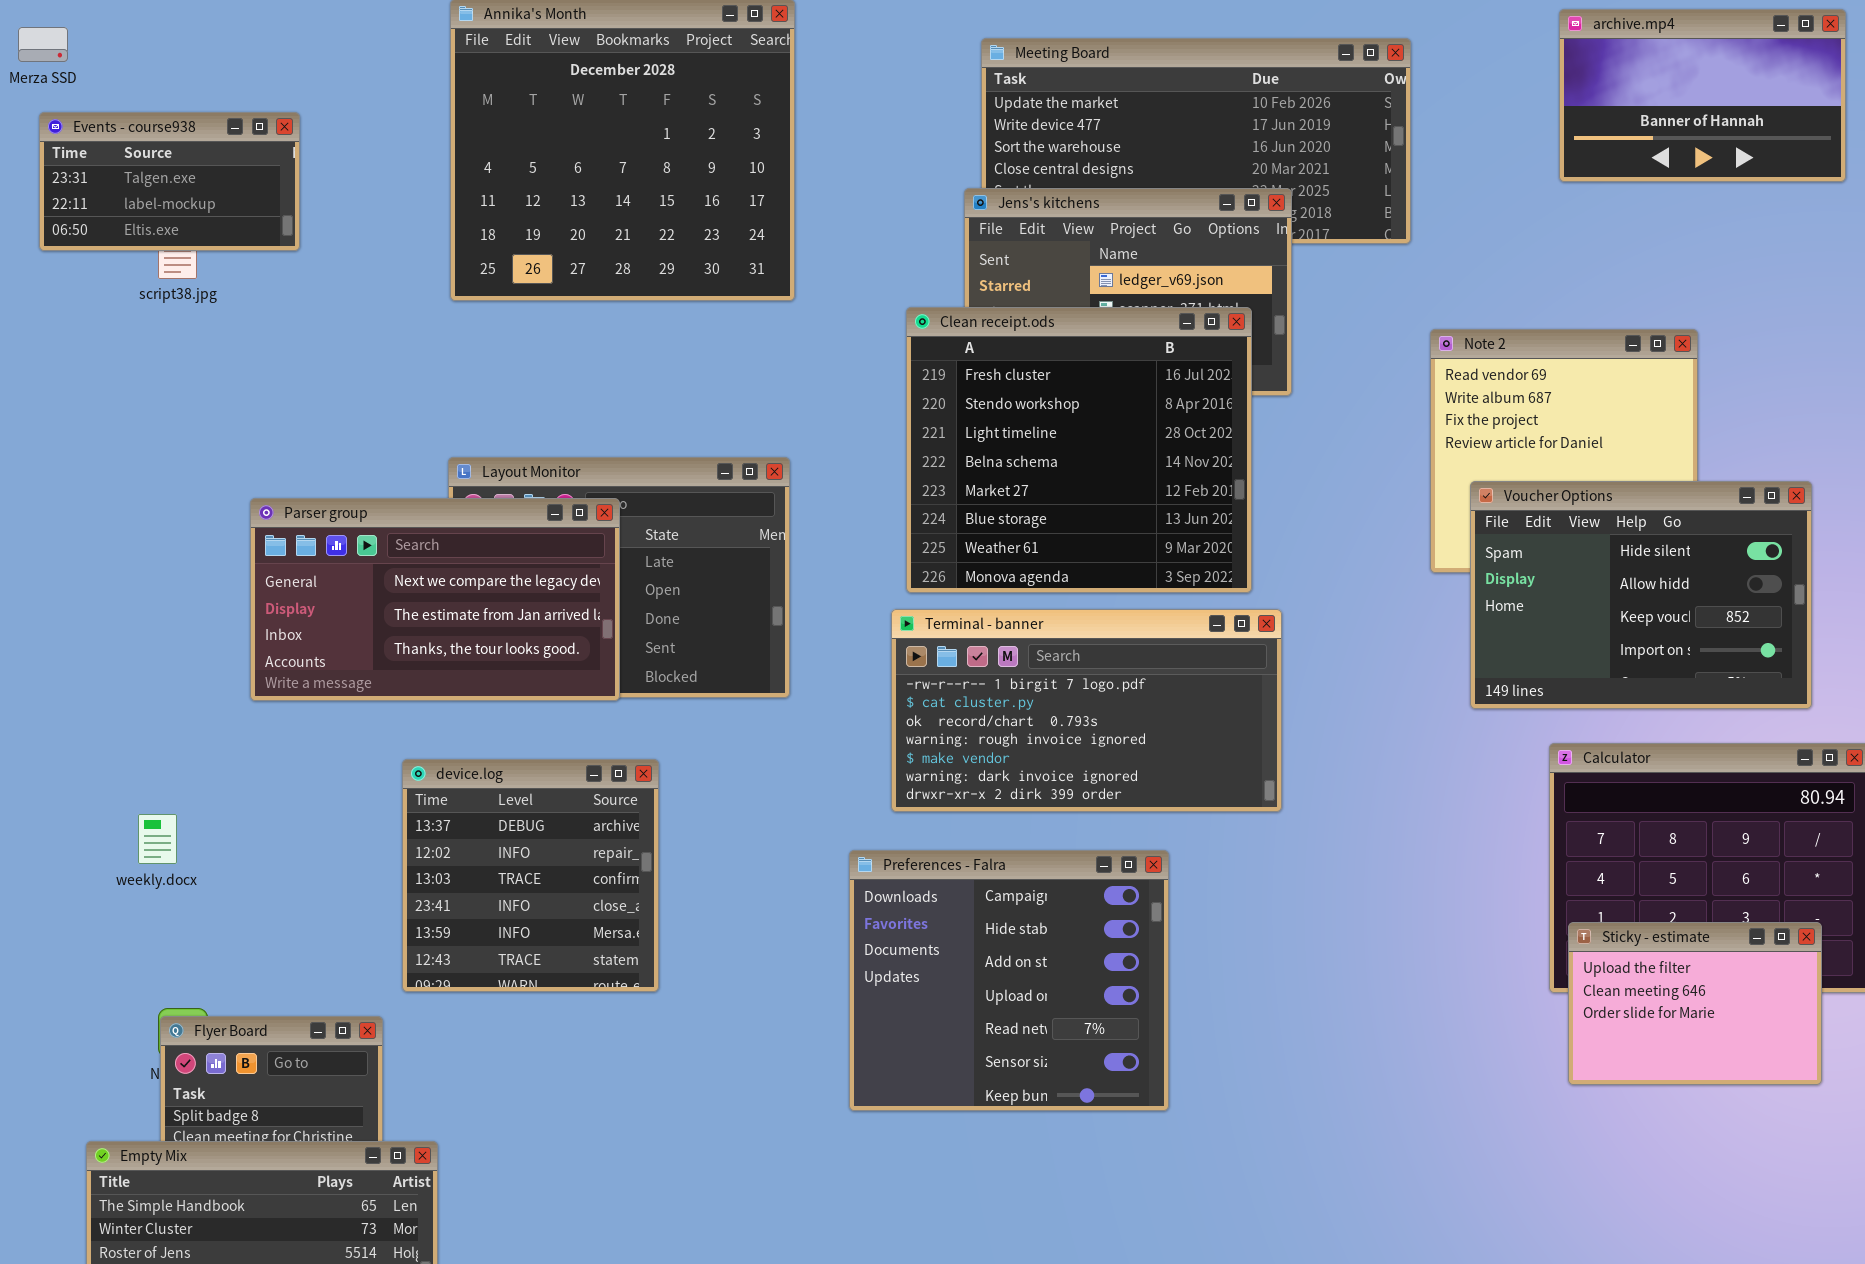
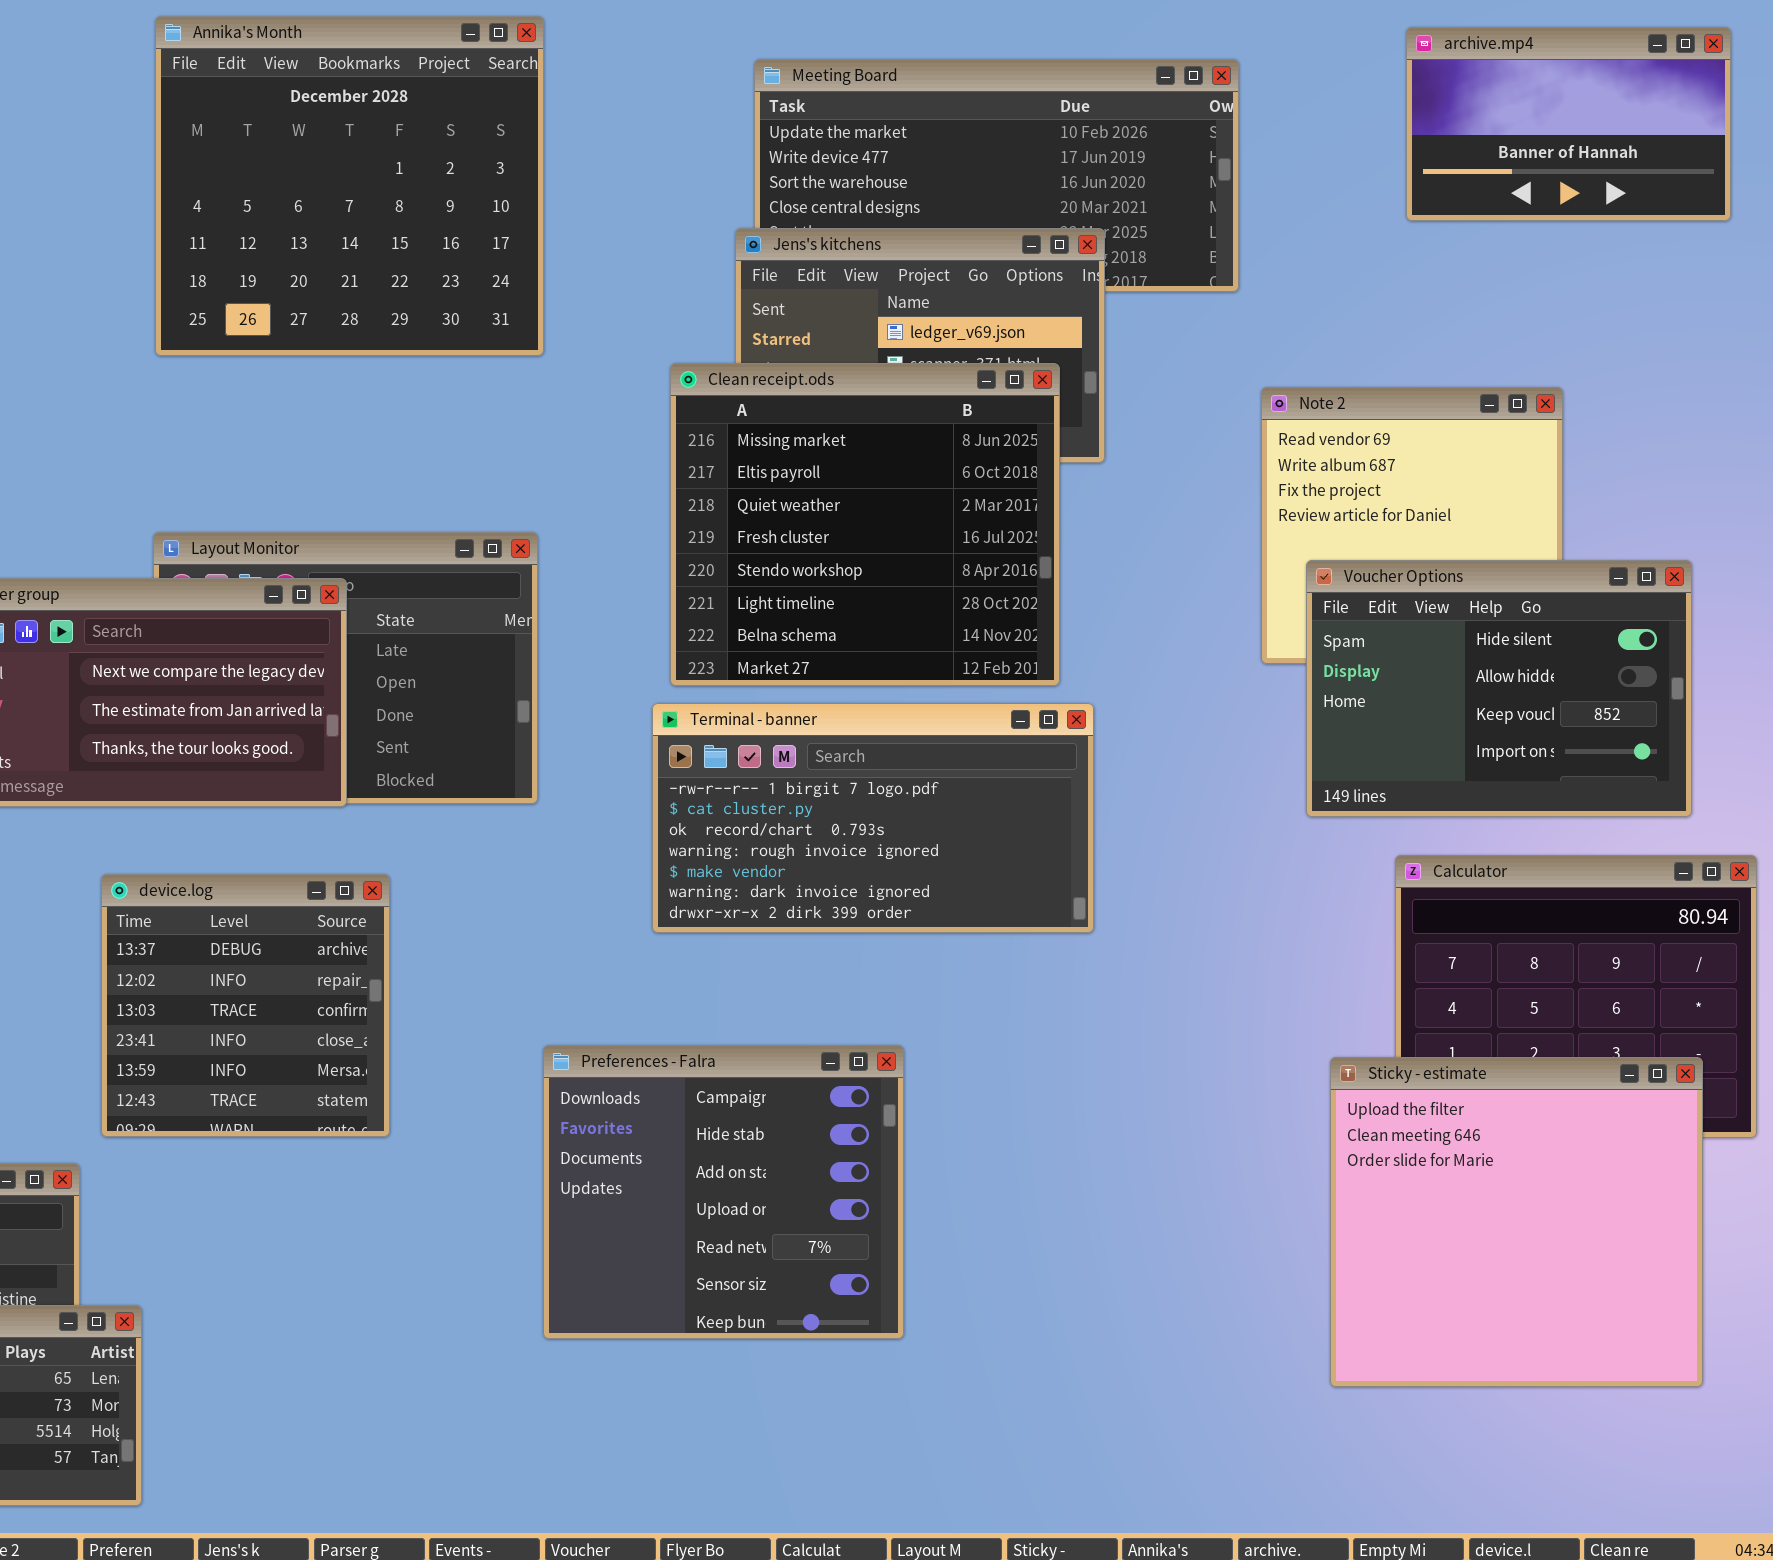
Clean receipt.ods: [906,307,1252,593] -> [670,363,1060,686], scrolled up 3 rows
Preferences - Falra: [849,850,1169,1111] -> [543,1045,904,1339], moved
Sticky - estimate: [1568,922,1822,1085] -> [1330,1057,1703,1387], resized

